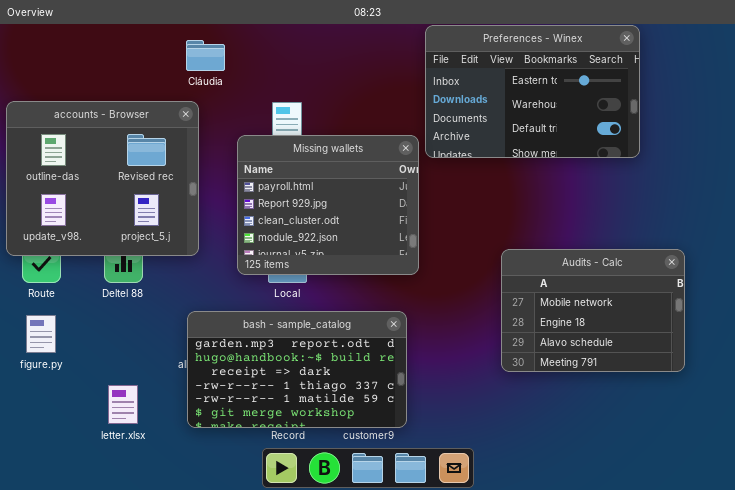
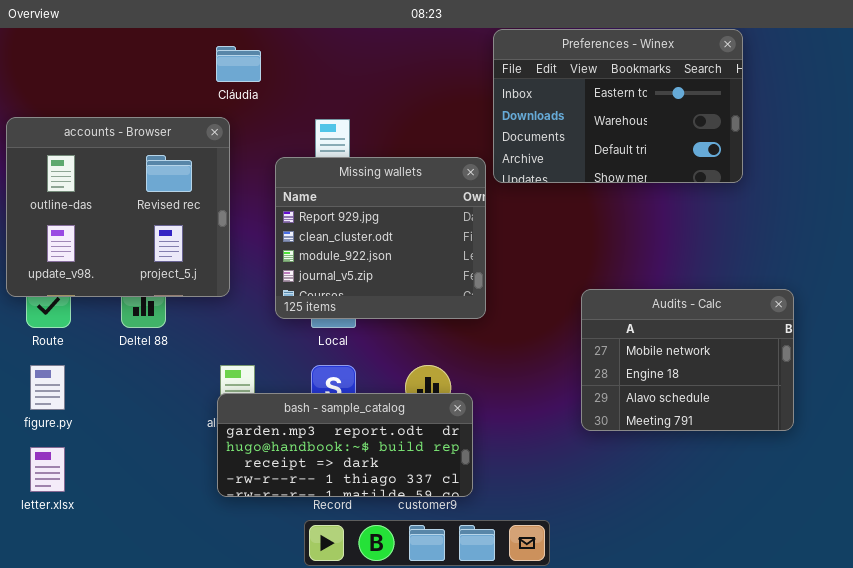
Missing wallets: [237,135,419,275] -> [275,157,486,319], scrolled down 1 row
bash - sample_catalog: [187,311,407,428] -> [217,393,473,497], resized
letter.xlsx: [108,385,138,424] -> [30,447,65,492], moved

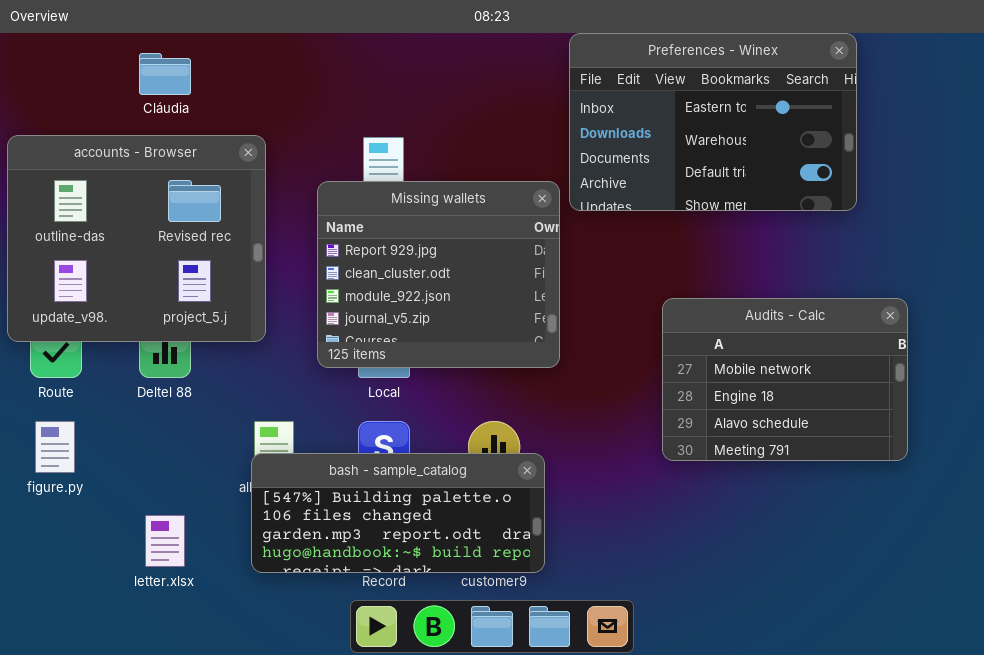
Cláudia: [216,46,261,82] -> [139,53,191,95], moved
Audits - Calc: [581,289,794,431] -> [662,298,908,461], moved
bash - sample_catalog: [217,393,473,497] -> [251,453,545,573], scrolled up 2 rows
letter.xlsx: [30,447,65,492] -> [145,515,185,567], moved

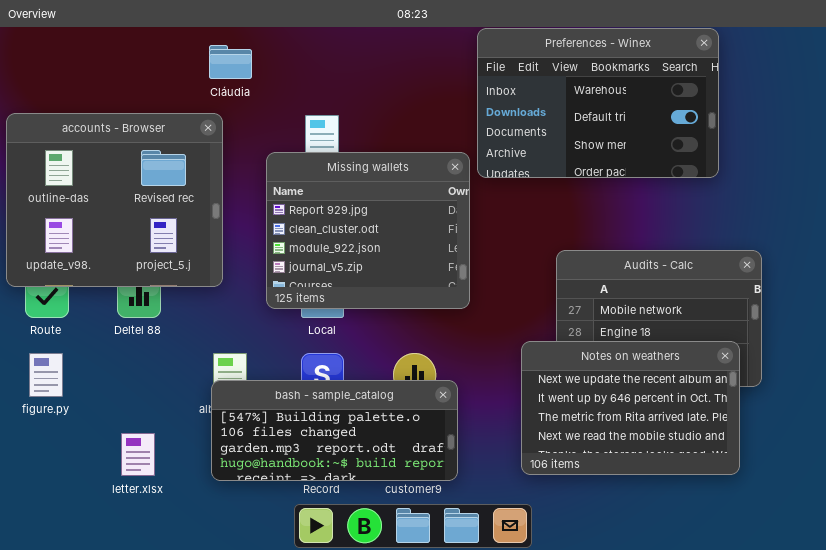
Preferences - Winex: [569,33,857,211] -> [477,28,719,178], scrolled down 1 row
Cláudia: [139,53,191,95] -> [209,45,252,79], moved
Notes on weathers: none -> [521,341,740,475], opened

